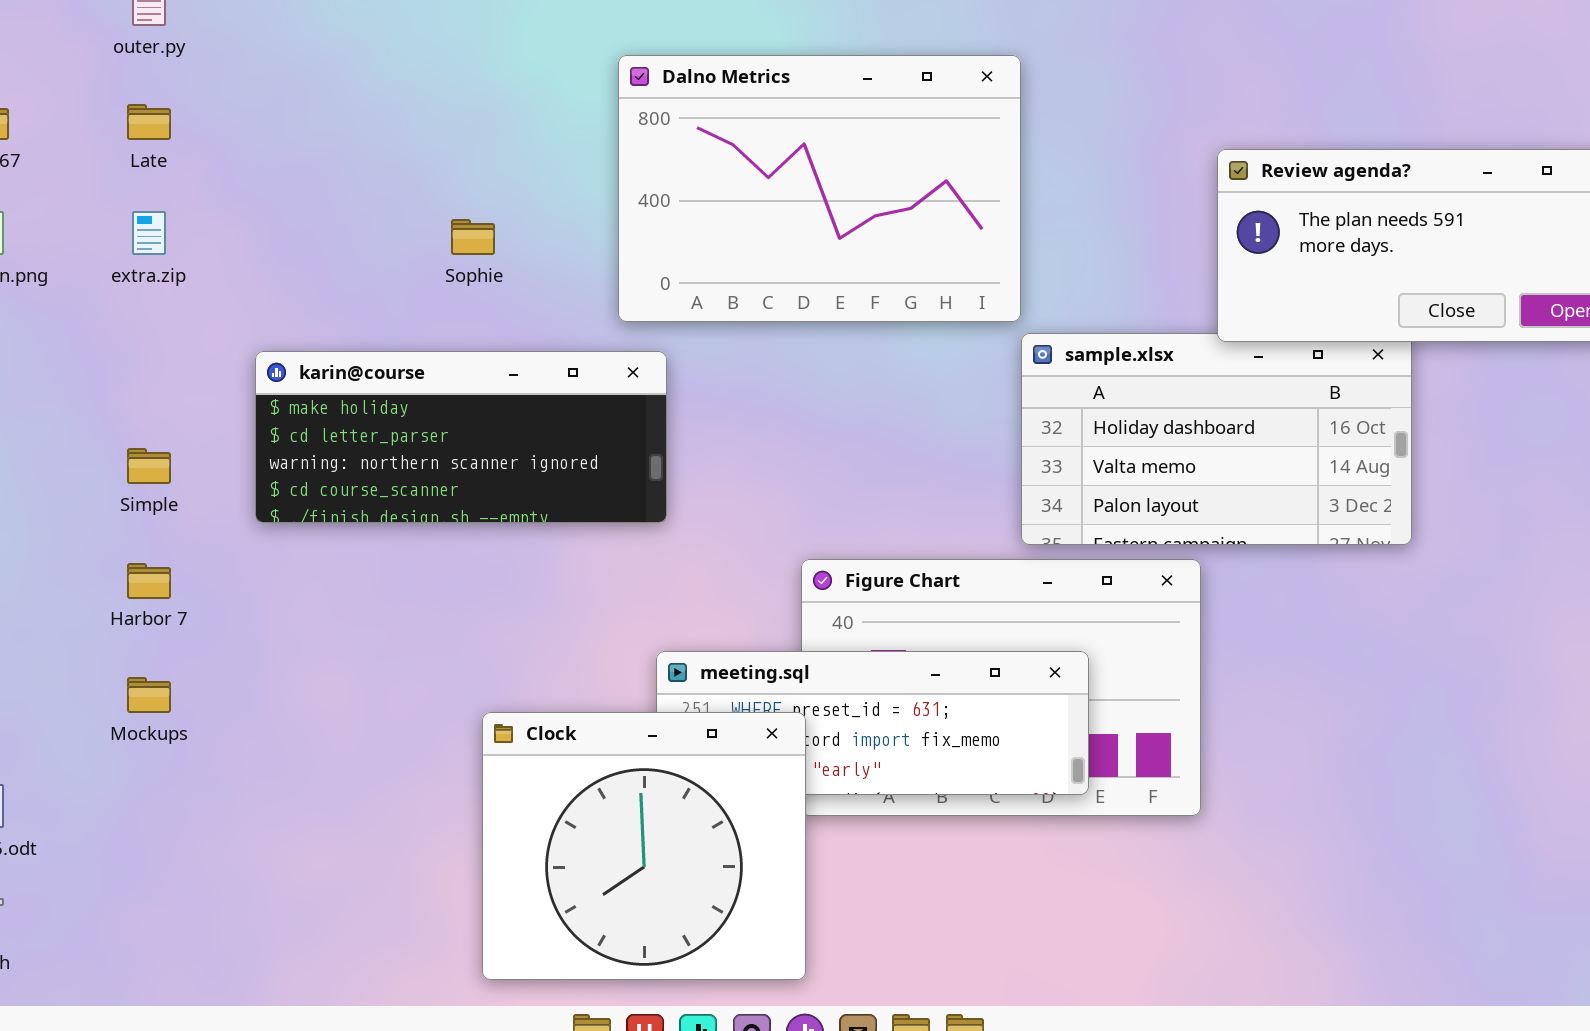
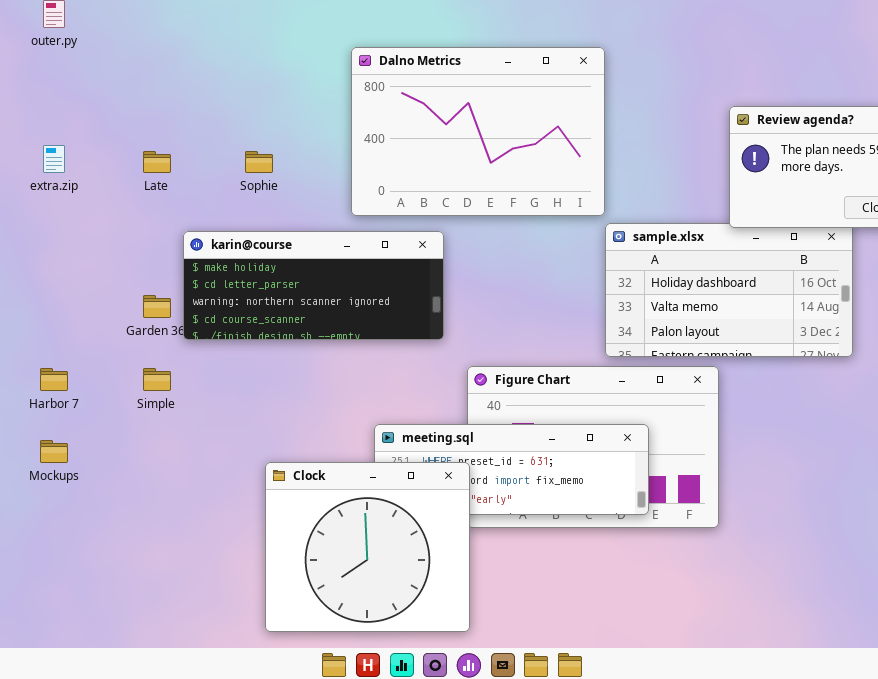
Late: [127,104,171,140] -> [143,151,171,173], moved
karin@course: [255,351,667,523] -> [183,231,444,340], moved
Simple: [127,448,171,484] -> [143,368,171,391], moved

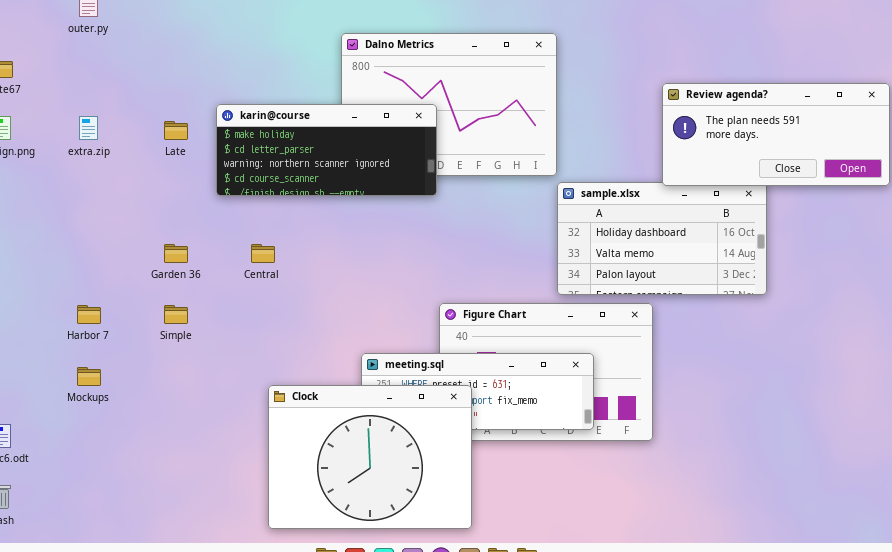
karin@course: [183,231,444,340] -> [216,104,437,196], moved
Clock: [265,462,470,632] -> [268,385,472,529], resized

